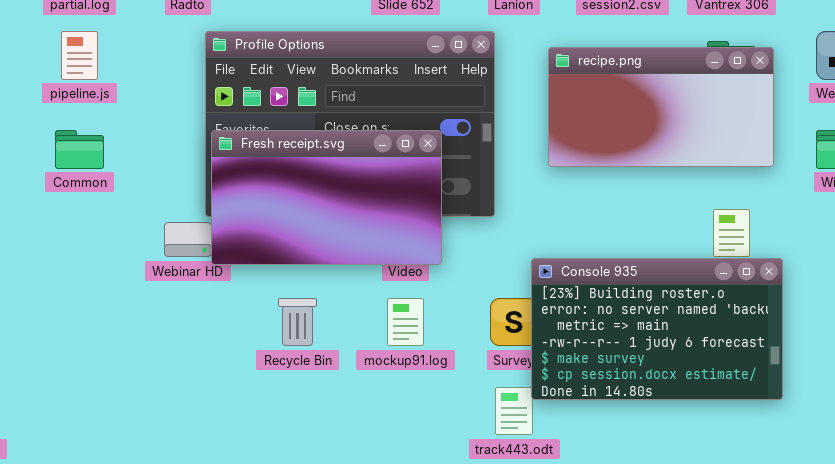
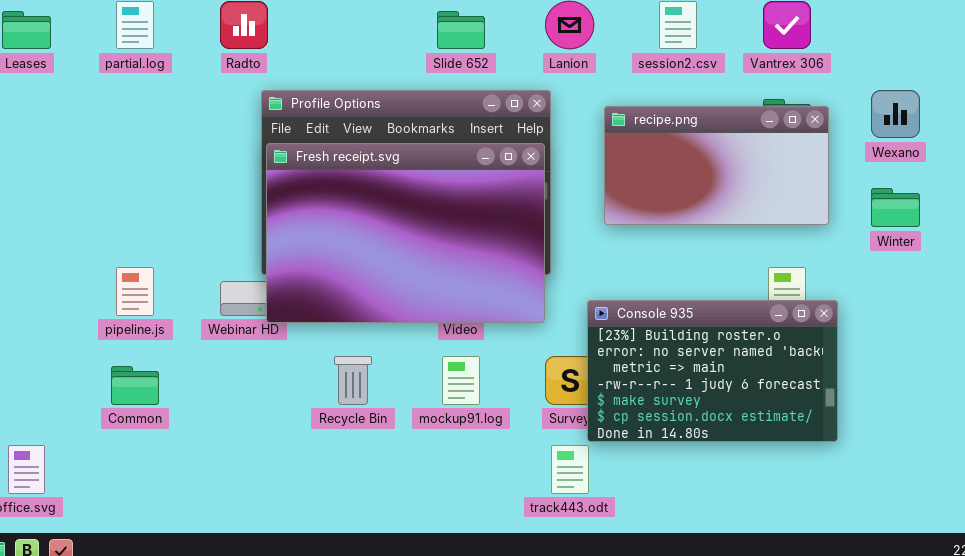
pipeline.js: [61,31,98,80] -> [116,267,154,316], moved
Common: [55,130,104,169] -> [111,366,159,405], moved
Fresh receipt.svg: [211,130,442,265] -> [266,143,545,323], resized
Console 935: [531,258,783,400] -> [587,300,838,442], moved

